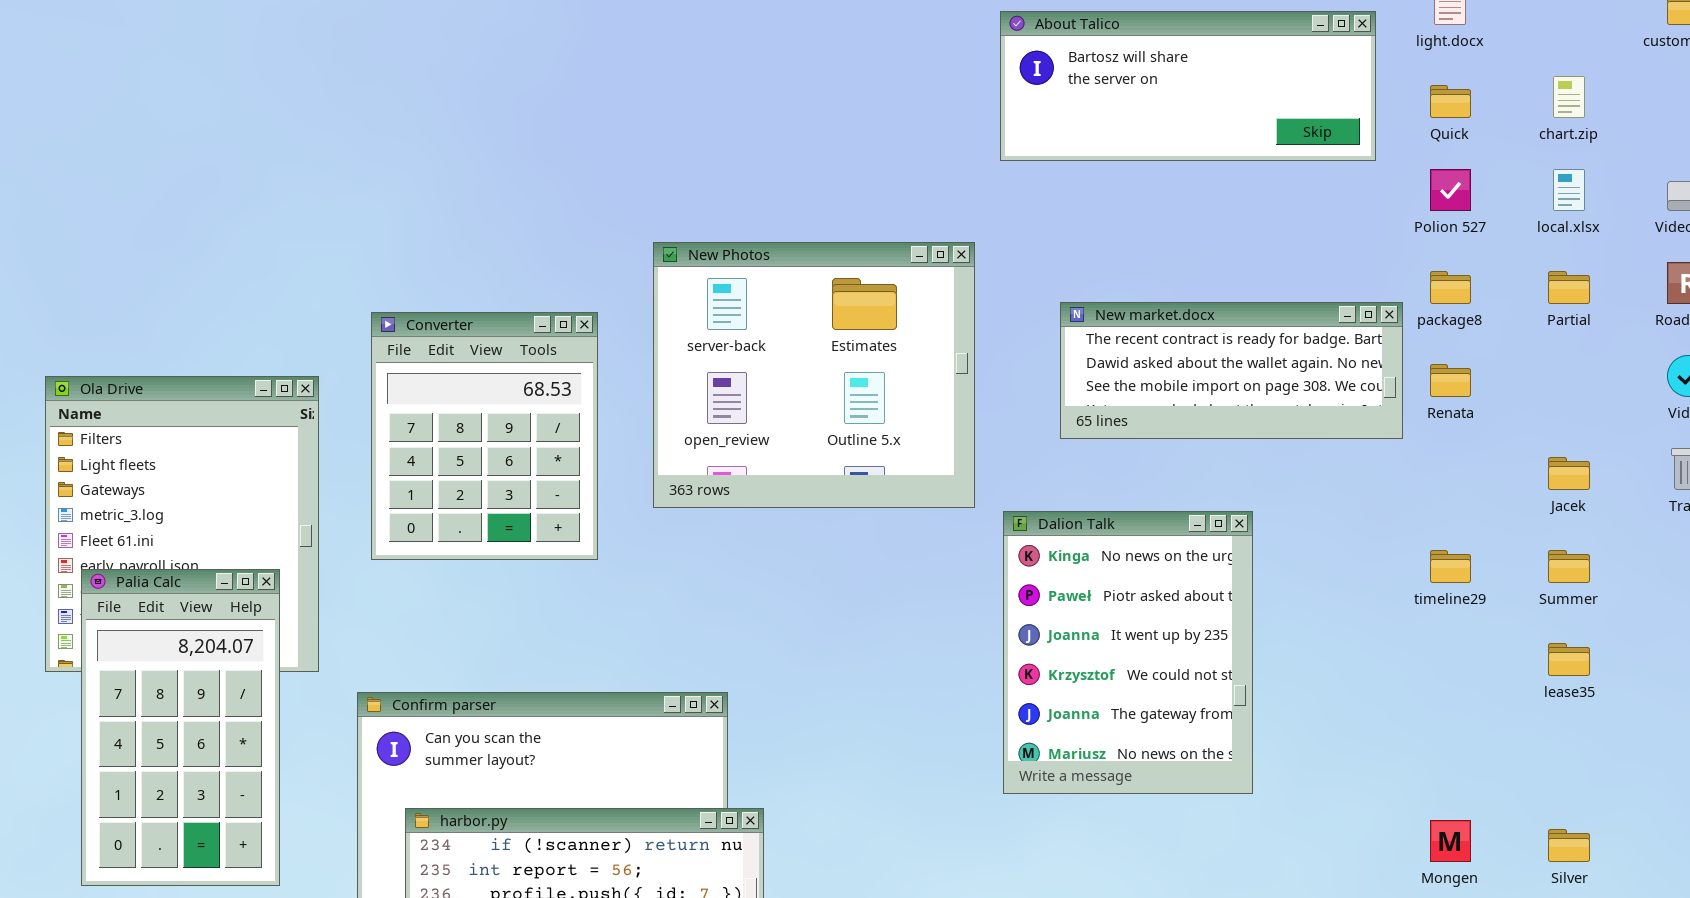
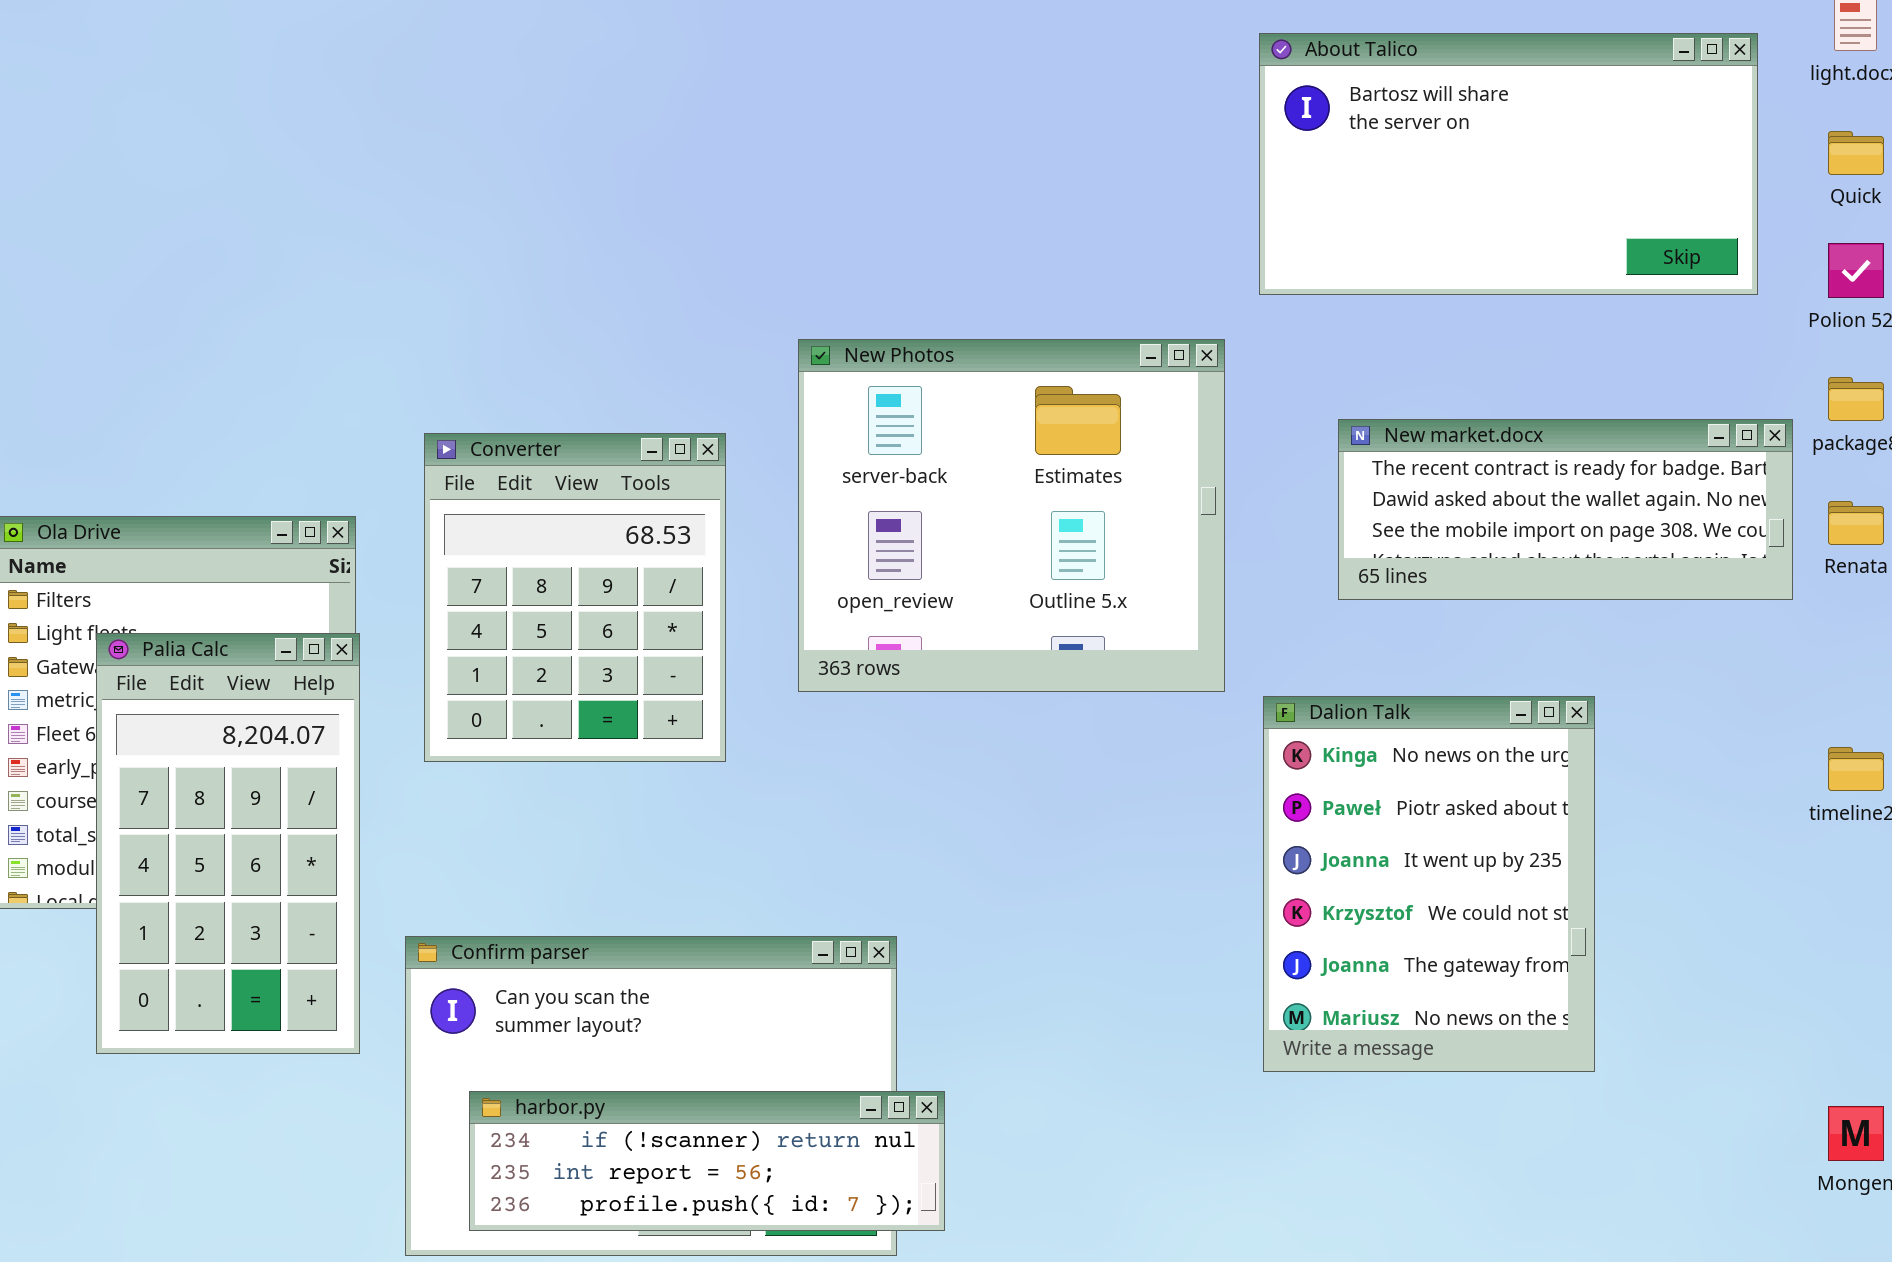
About Talico: [1000,11,1376,161] -> [1259,33,1758,295], resized
Palia Calc: [81,569,280,886] -> [96,633,360,1054], moved

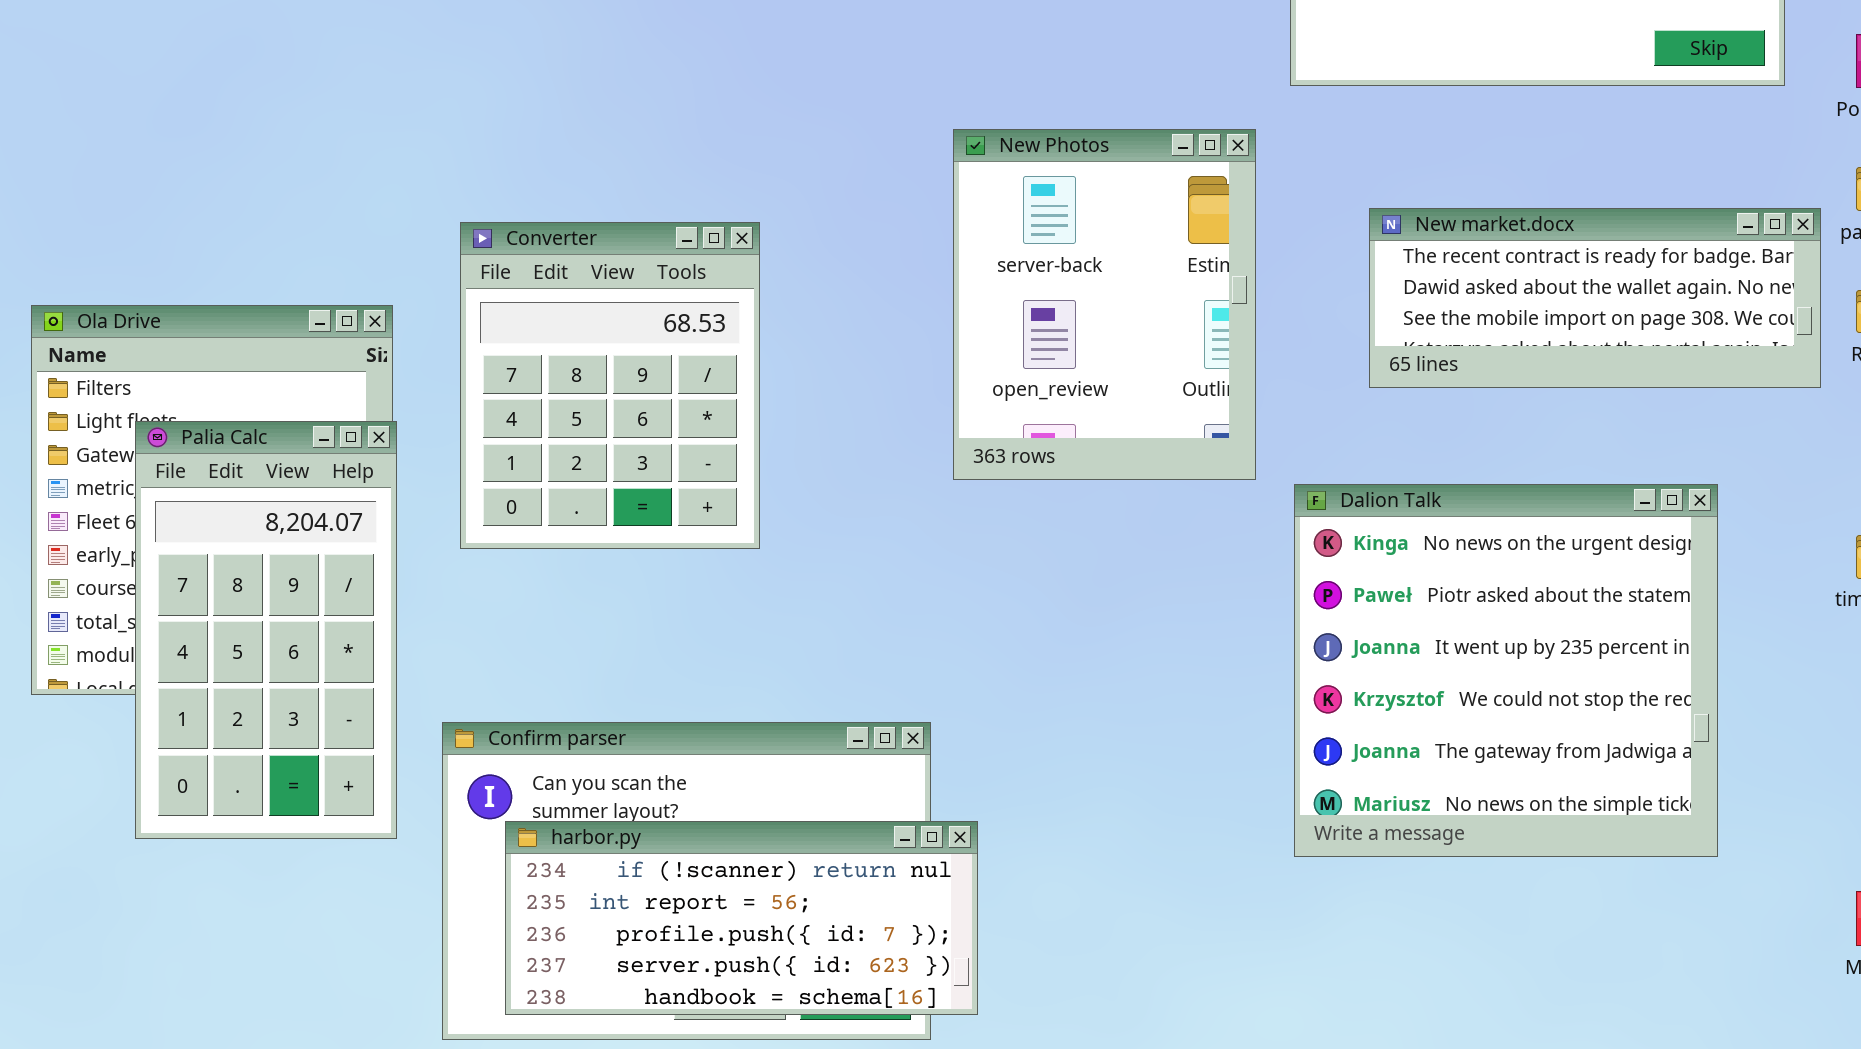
New Photos: [798,339,1225,692] -> [953,129,1256,480], resized
Dalion Talk: [1263,696,1595,1072] -> [1294,484,1718,857], resized
harbor.py: [469,1091,945,1231] -> [505,821,978,1015], resized

